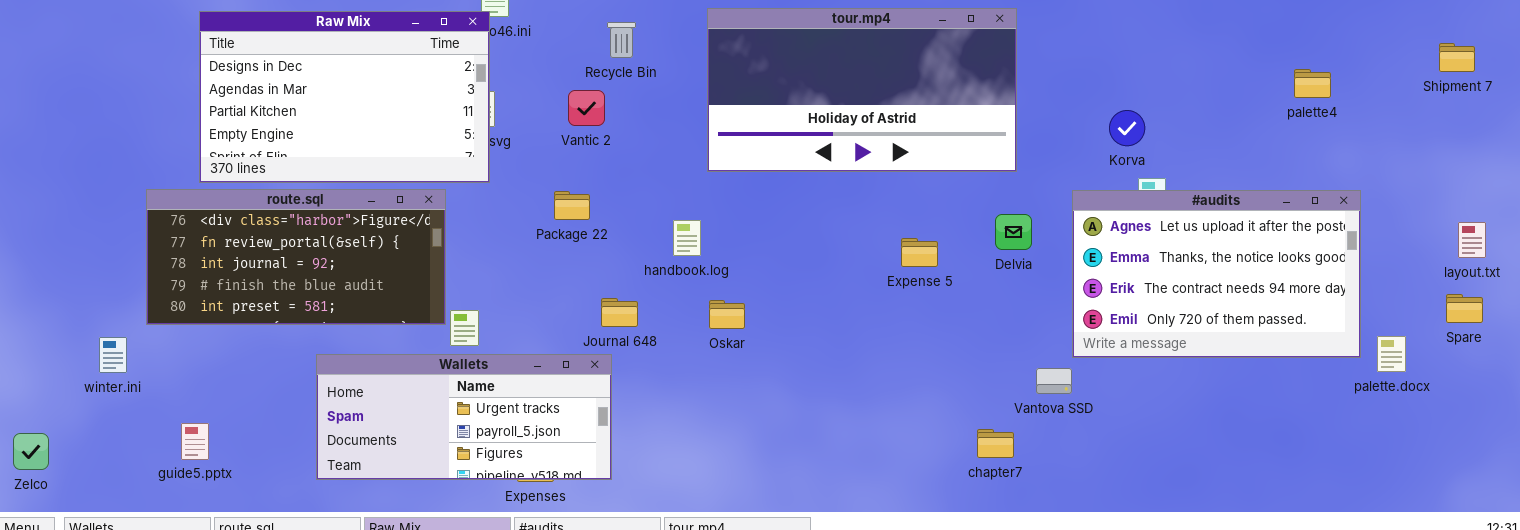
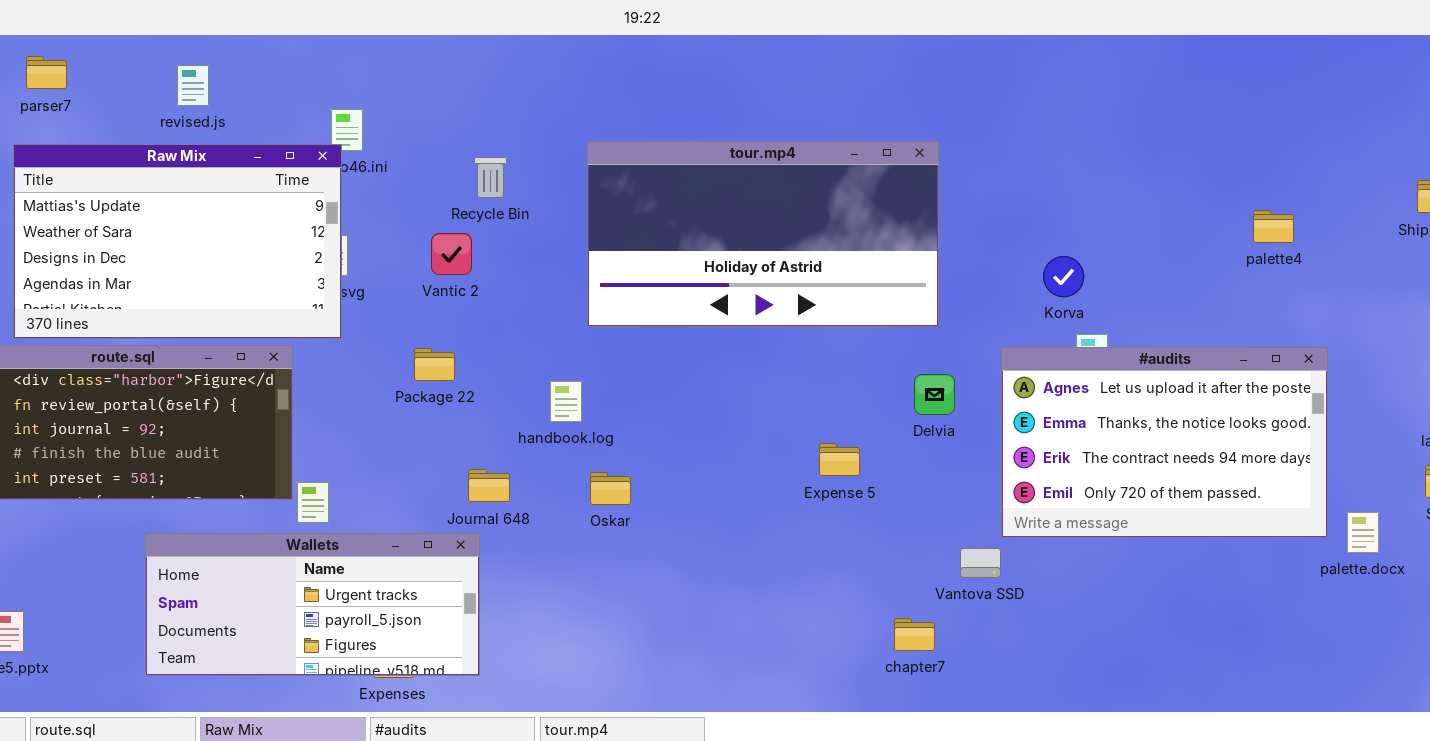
Raw Mix: [199,11,490,183] -> [13,144,342,339], scrolled up 2 rows
Expense 5: [901,238,938,267] -> [819,443,860,476], moved

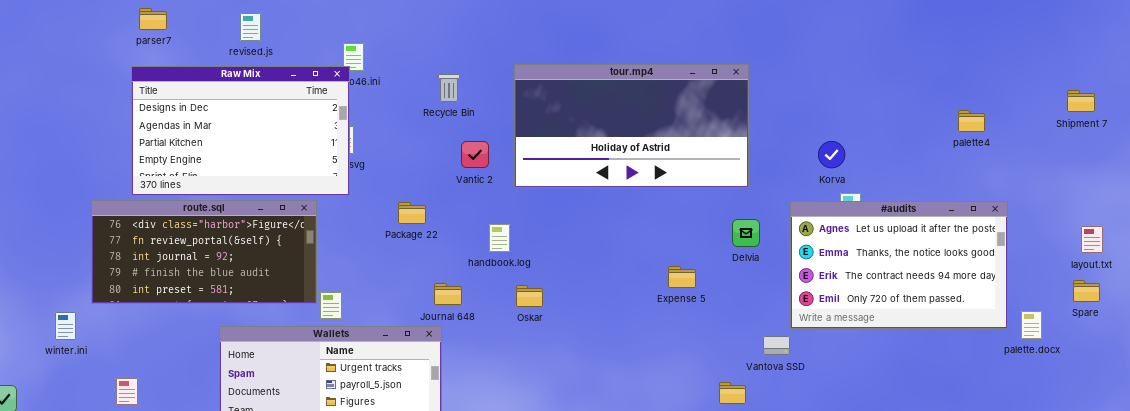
Raw Mix: [13,144,342,339] -> [131,66,350,196], scrolled down 2 rows
Vantic 2: [431,233,472,275] -> [461,141,489,168], moved

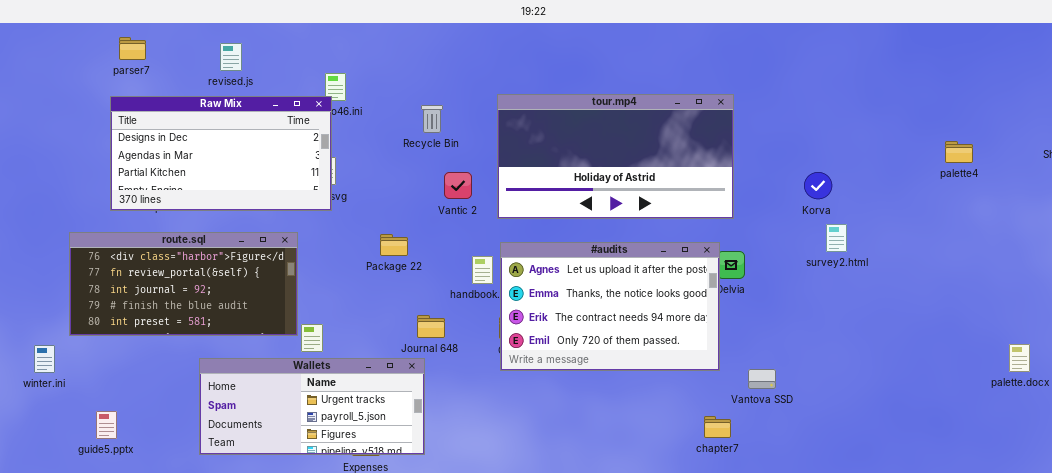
Raw Mix: [131,66,350,196] -> [110,96,332,211], resized
#audits: [790,201,1008,329] -> [500,242,720,371], moved

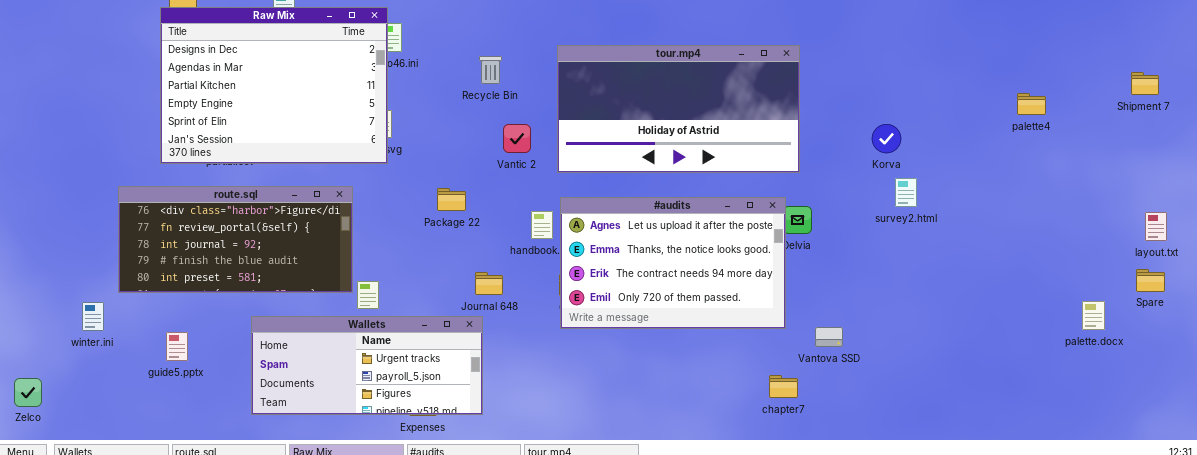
Raw Mix: [110,96,332,211] -> [160,7,388,164], resized
guide5.pptx: [96,411,117,439] -> [166,332,188,361], moved

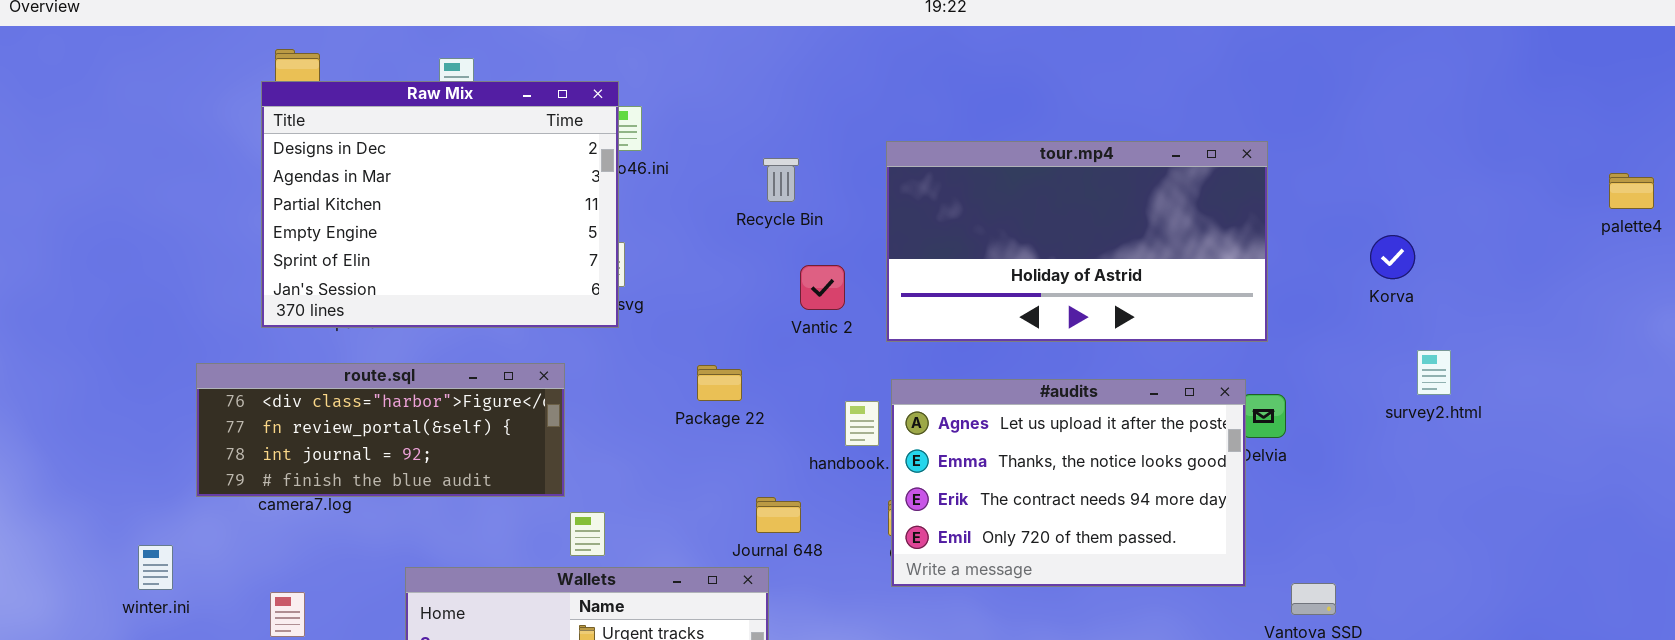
palette4: [1017,93,1046,115] -> [1609,173,1654,209], moved
Korva: [872,124,901,153] -> [1370,235,1415,279], moved
route.sql: [118,186,353,293] -> [196,363,565,497], resized

